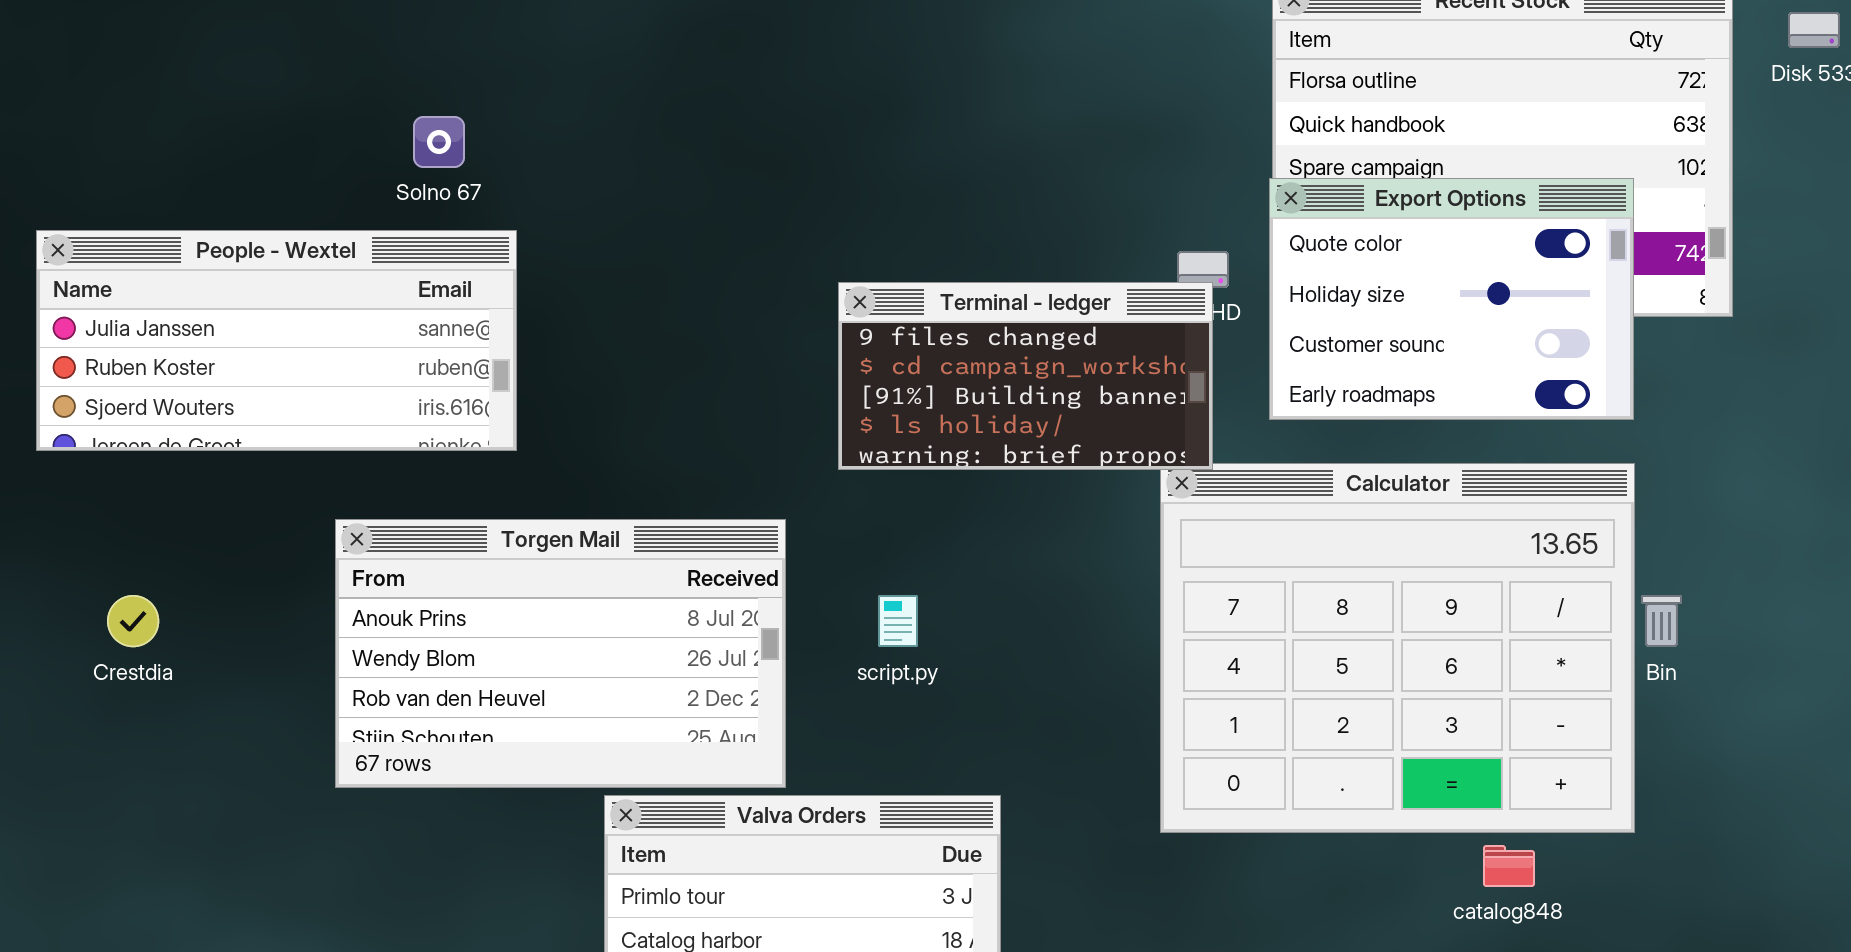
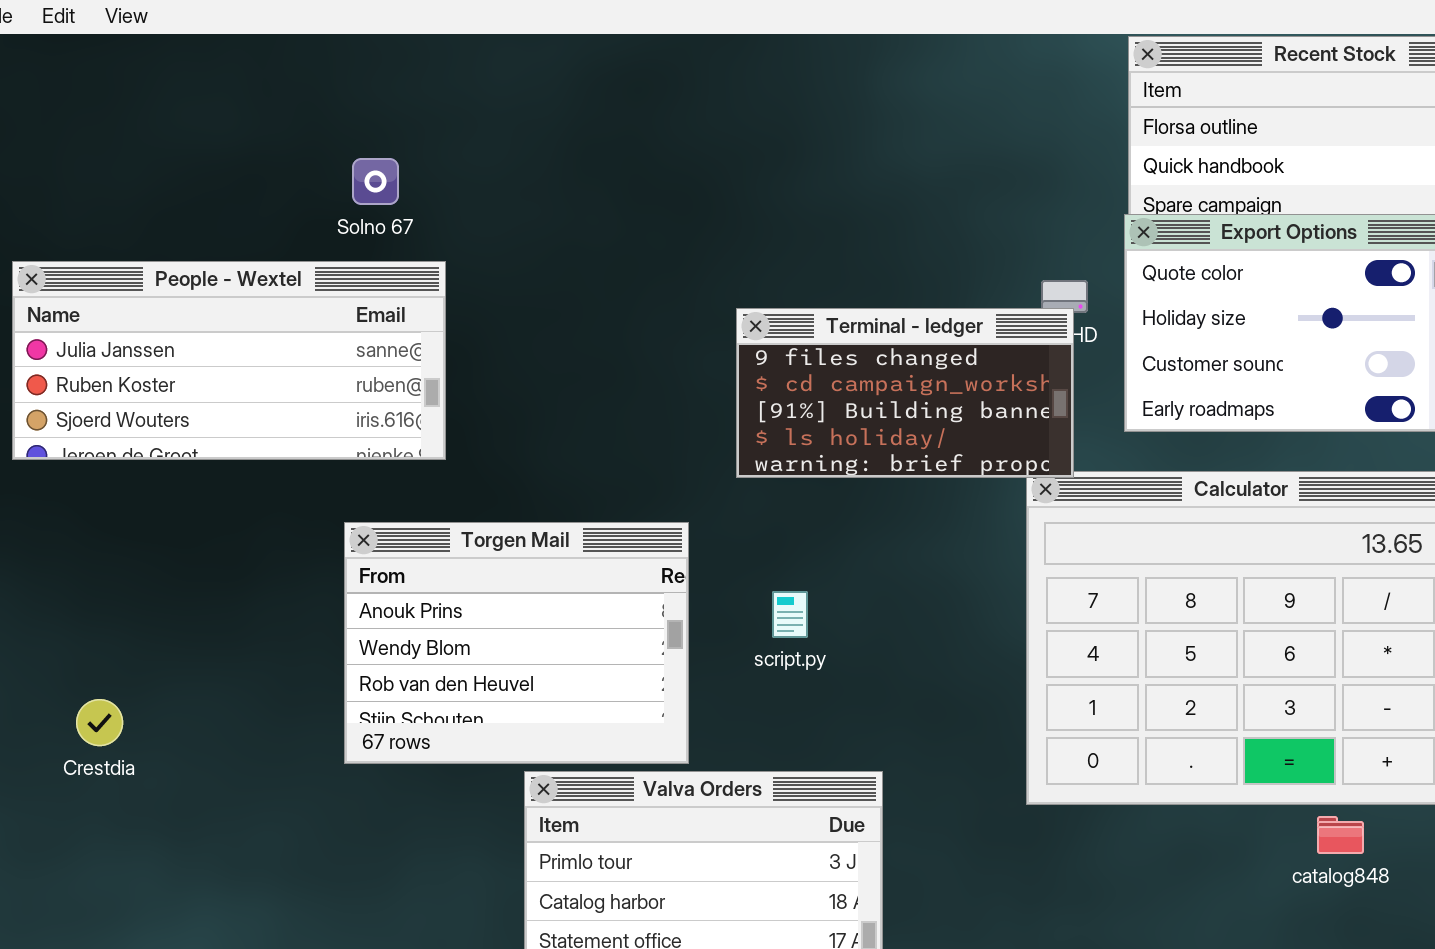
Torgen Mail: [335,519,786,788] -> [344,522,689,764], resized
Crestdia: [107,595,159,647] -> [76,699,123,746], moved

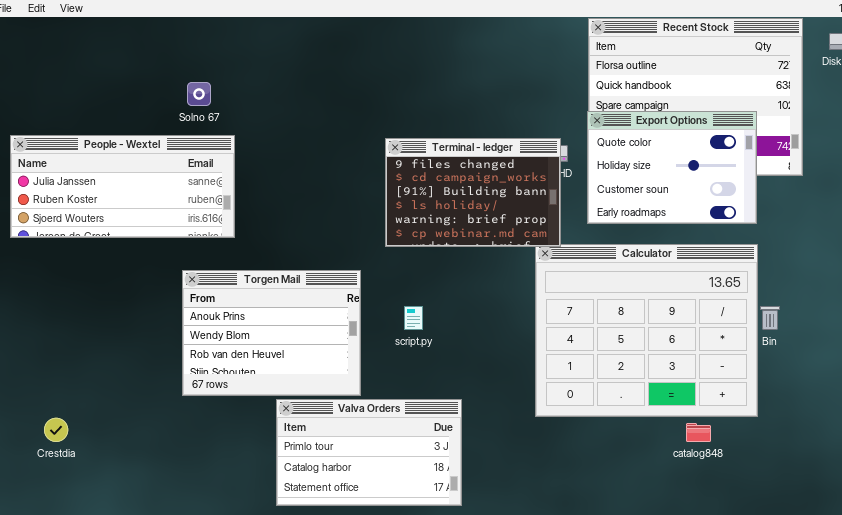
Terminal - ledger: [736,308,1074,478] -> [385,138,561,247], resized
Crestdia: [76,699,123,746] -> [44,418,68,442], moved

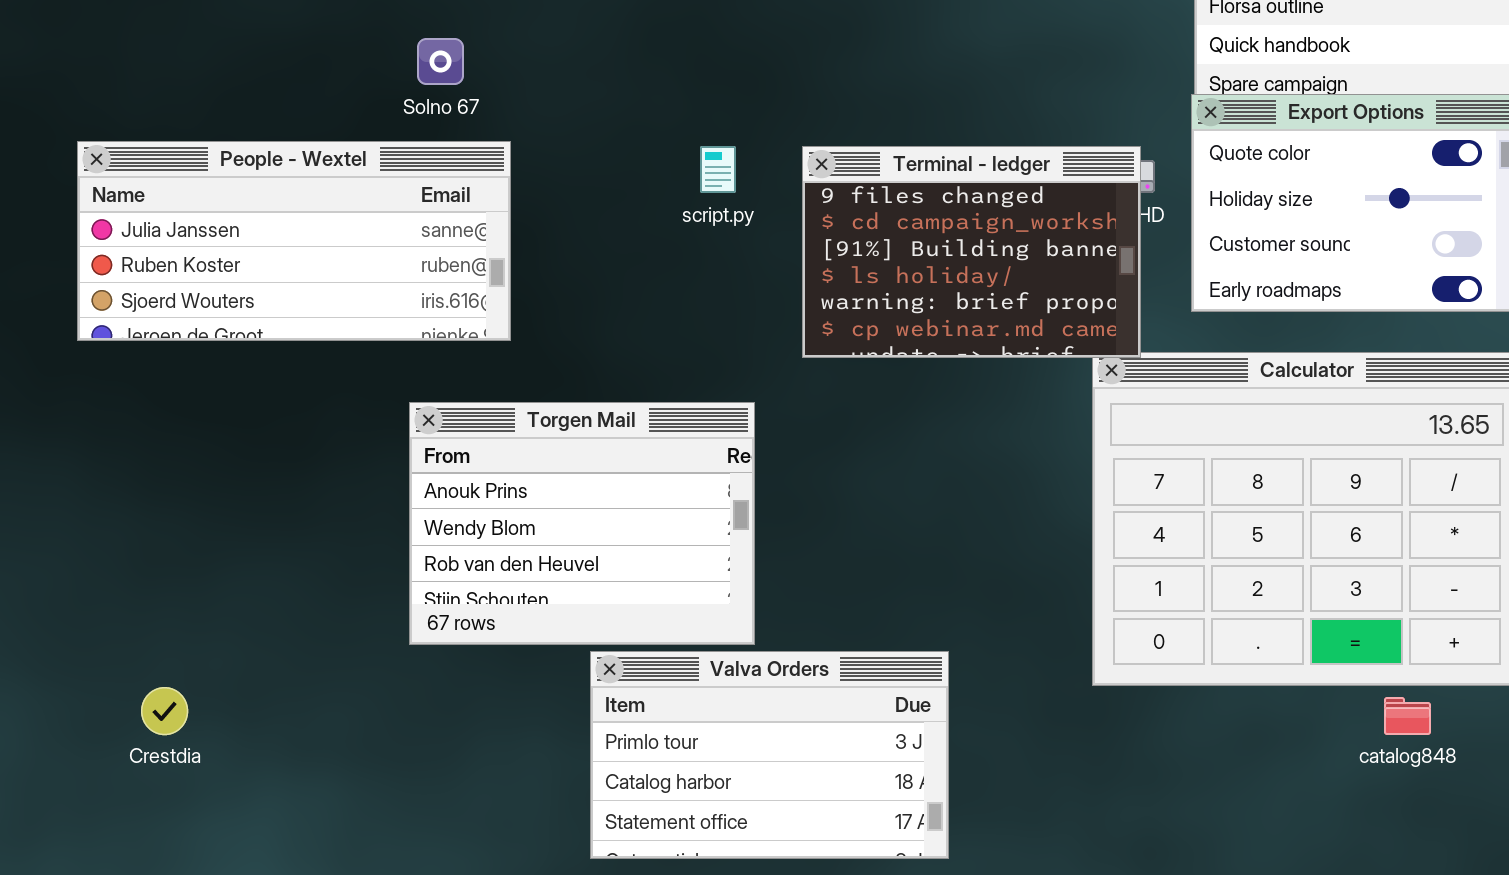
script.py: [404,306,423,330] -> [700,146,736,193], moved

